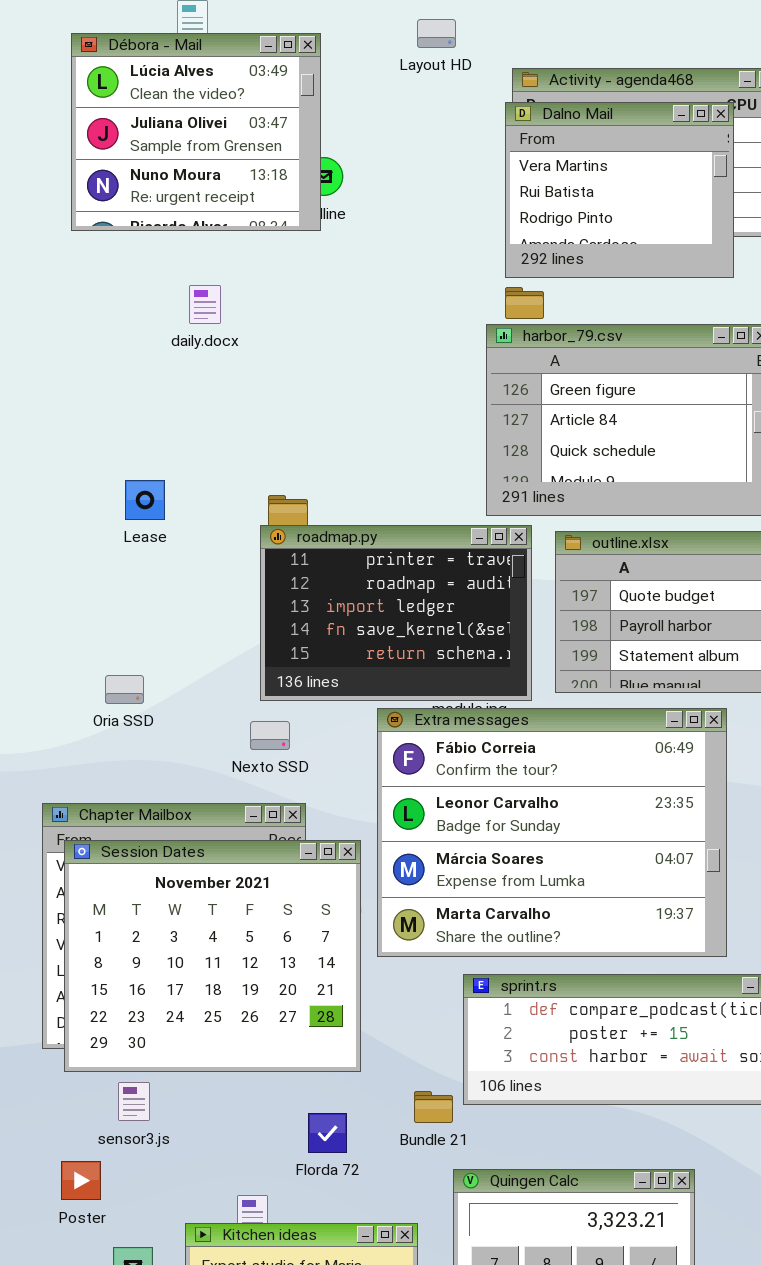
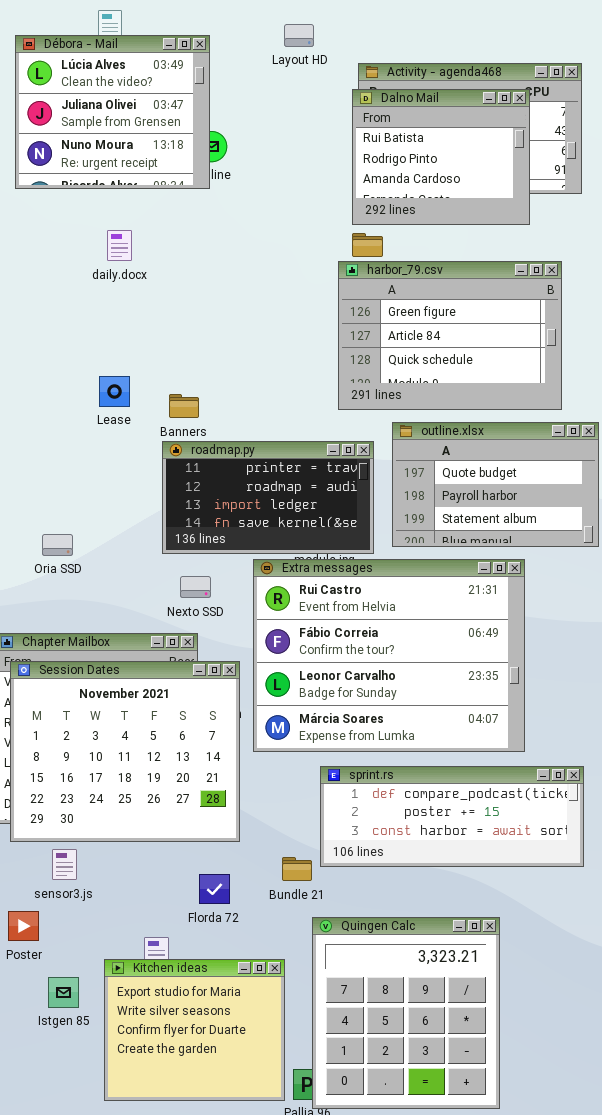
Dalno Mail: [505,102,734,278] -> [352,89,530,225], scrolled down 1 row
Lease: [125,480,165,520] -> [99,376,130,407], moved
roadmap.py: [260,525,532,701] -> [162,441,374,554], resized
Extra messages: [377,708,727,957] -> [253,559,525,752], scrolled up 1 row
Nexto SSD: [250,721,290,750] -> [180,576,211,598], moved

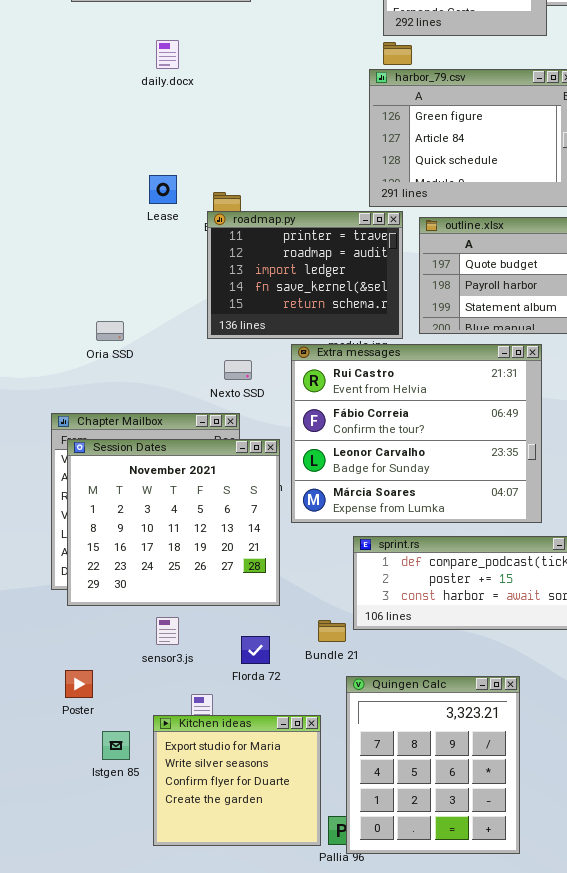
roadmap.py: [162,441,374,554] -> [207,211,403,339], resized
sensor3.js: [52,849,77,880] -> [156,617,179,645], moved

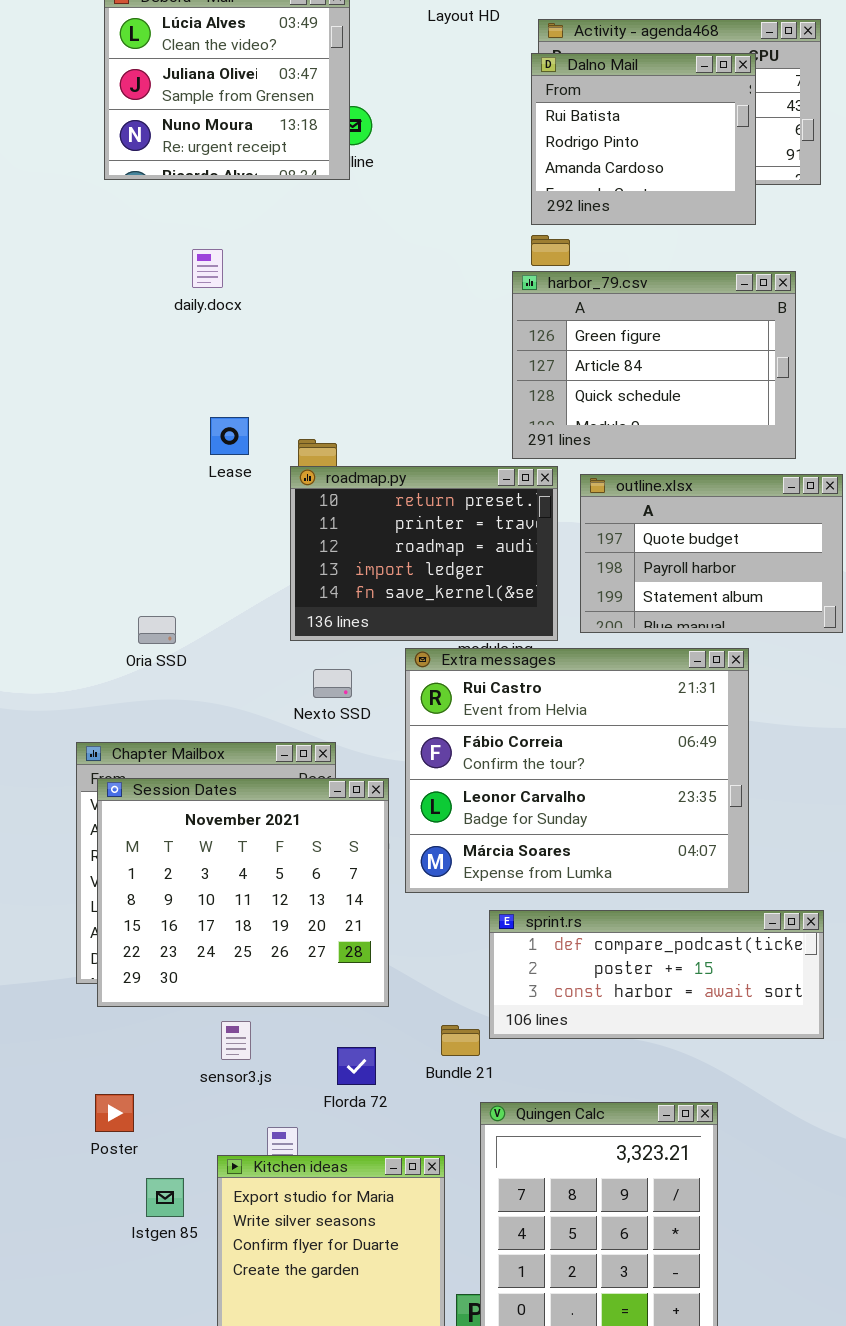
daily.docx: [156,40,179,69] -> [192,249,223,288], moved
roadmap.py: [207,211,403,339] -> [290,466,558,641], scrolled up 1 row

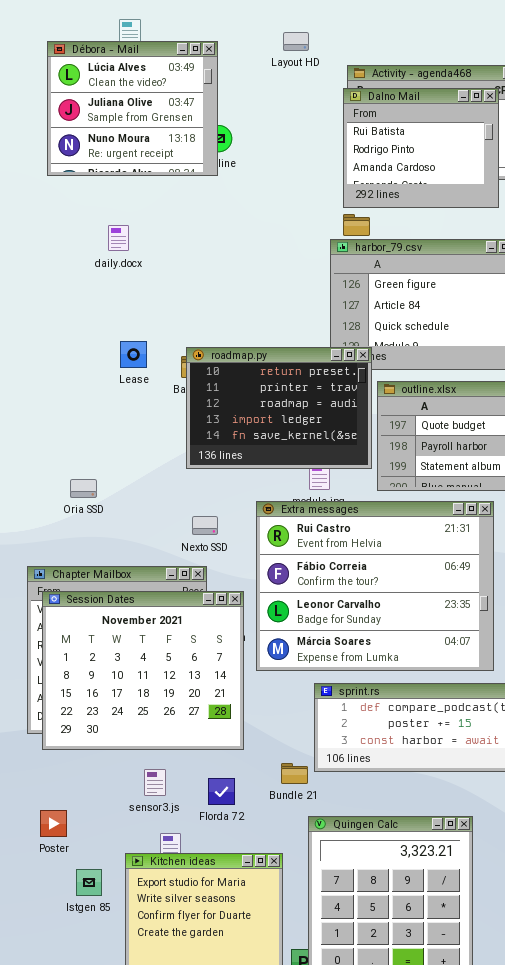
roadmap.py: [290,466,558,641] -> [186,347,372,469], moved
sensor3.js: [221,1021,251,1060] -> [144,769,166,796], moved

